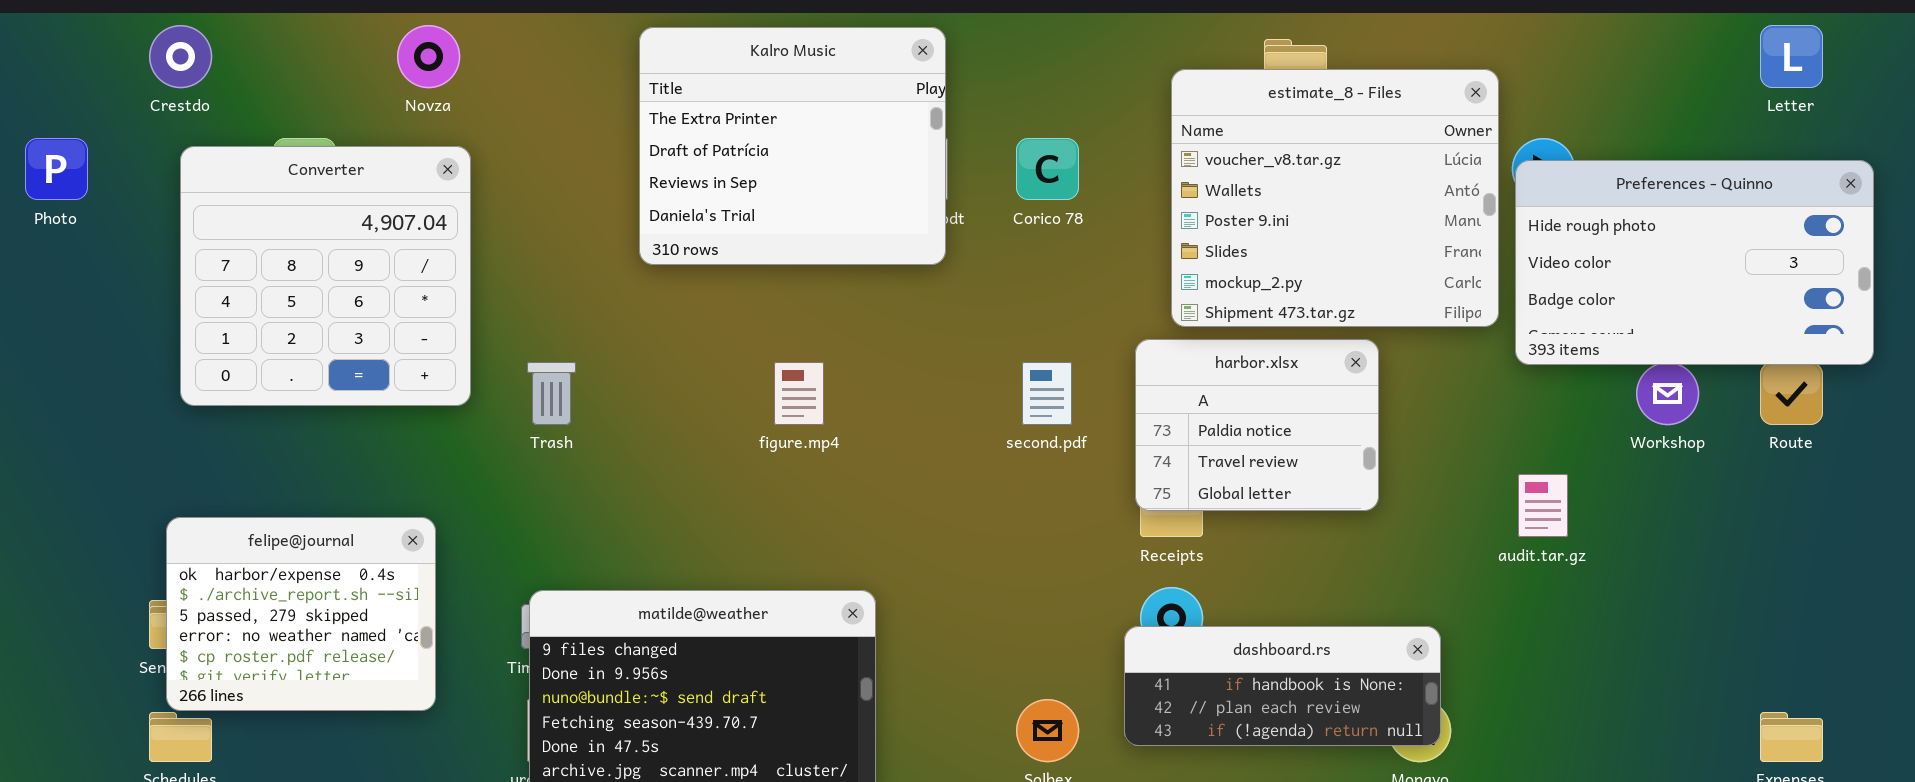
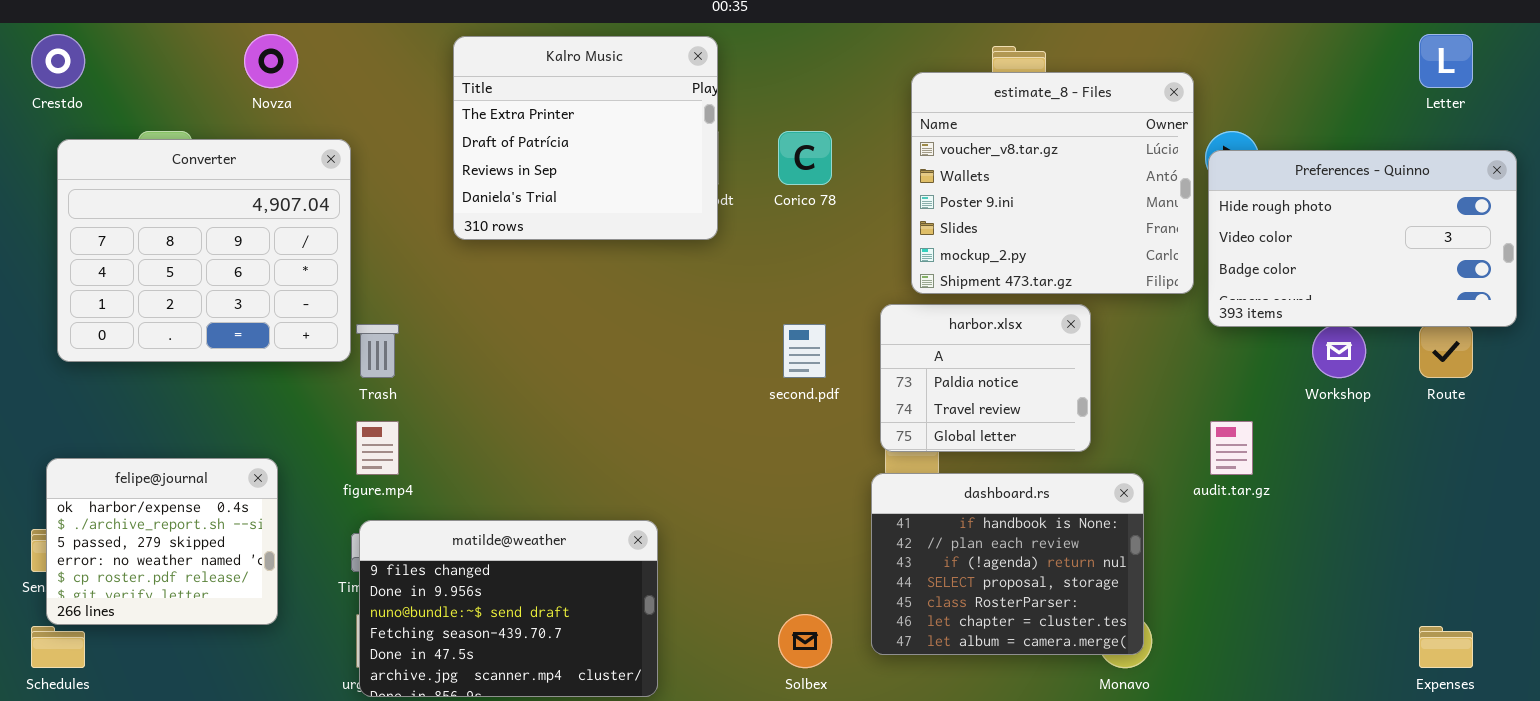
Converter: [180,146,471,406] -> [57,139,351,362], resized
figure.mp4: [774,362,824,425] -> [356,421,399,475], moved
dashboard.rs: [1124,626,1441,746] -> [871,473,1144,655], resized

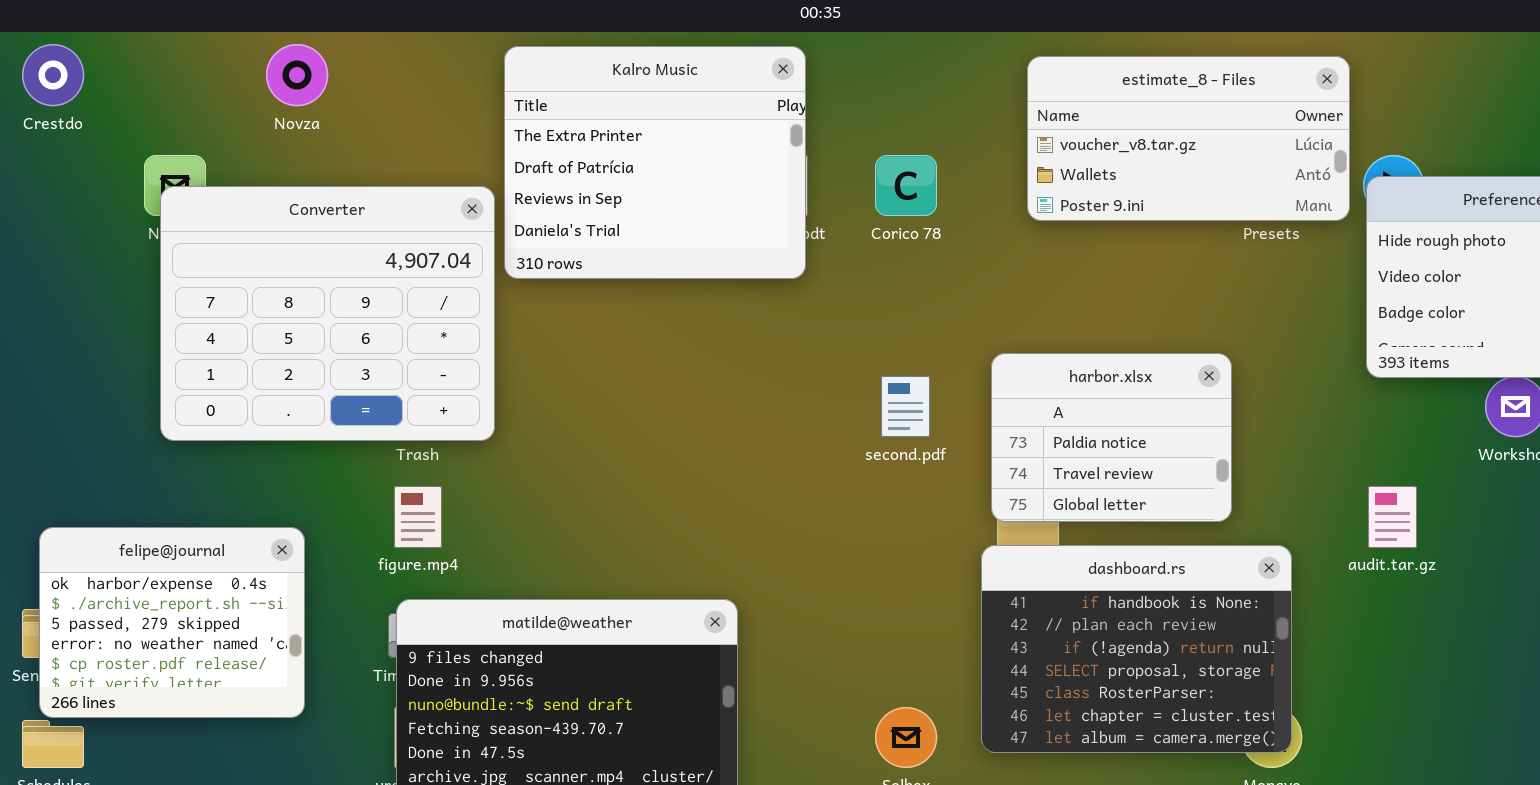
estimate_8 - Files: [911,72,1194,294] -> [1027,56,1350,221], moved, resized
Converter: [57,139,351,362] -> [160,186,495,441], moved

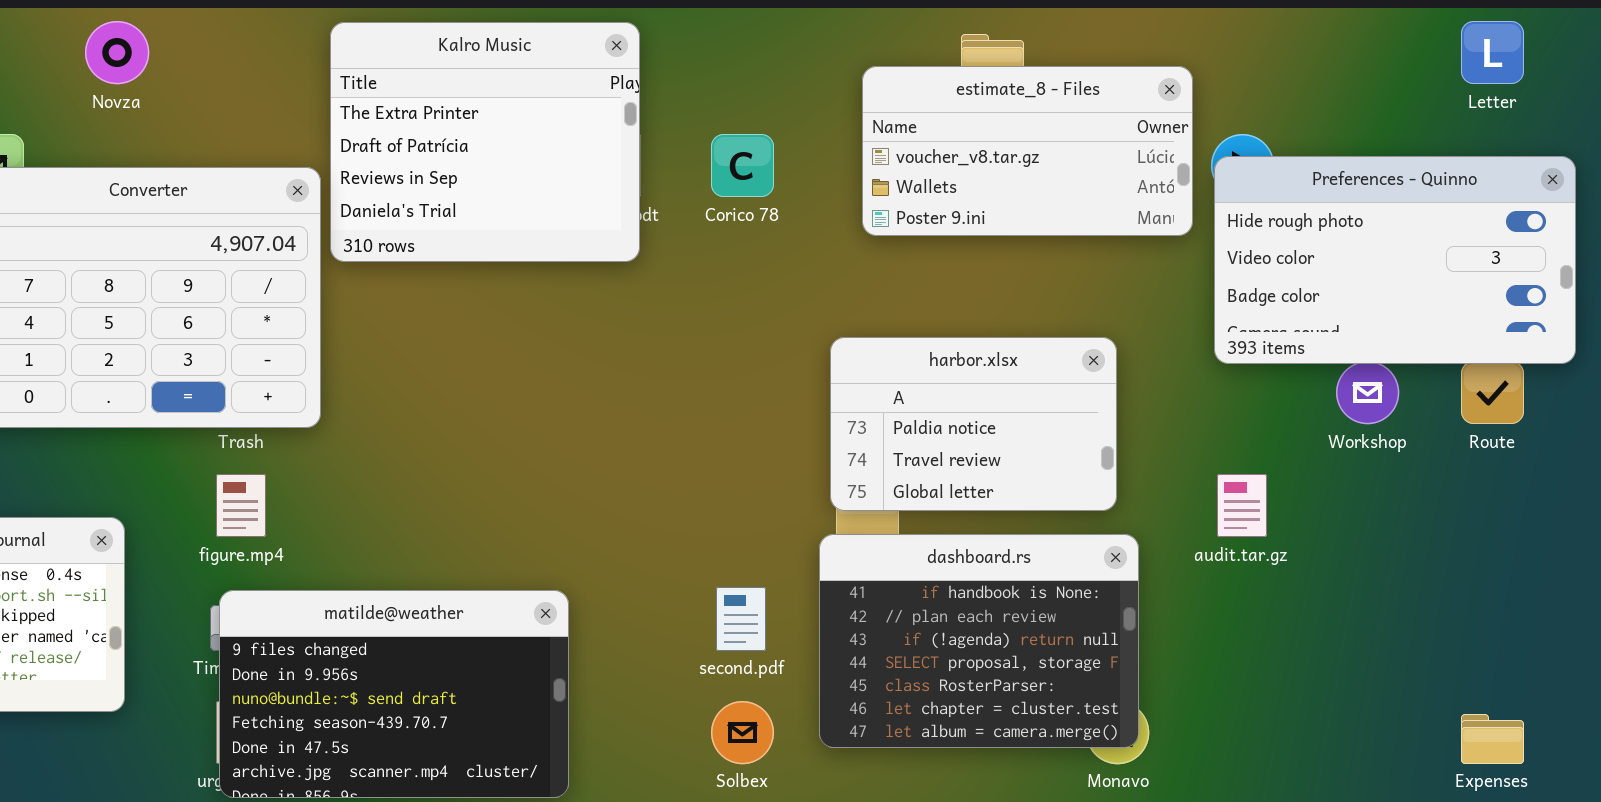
estimate_8 - Files: [1027,56,1350,221] -> [862,66,1193,236], moved
harbor.xlsx: [991,353,1232,522] -> [830,337,1117,511], resized
second.pdf: [881,376,930,437] -> [716,587,766,651], moved

